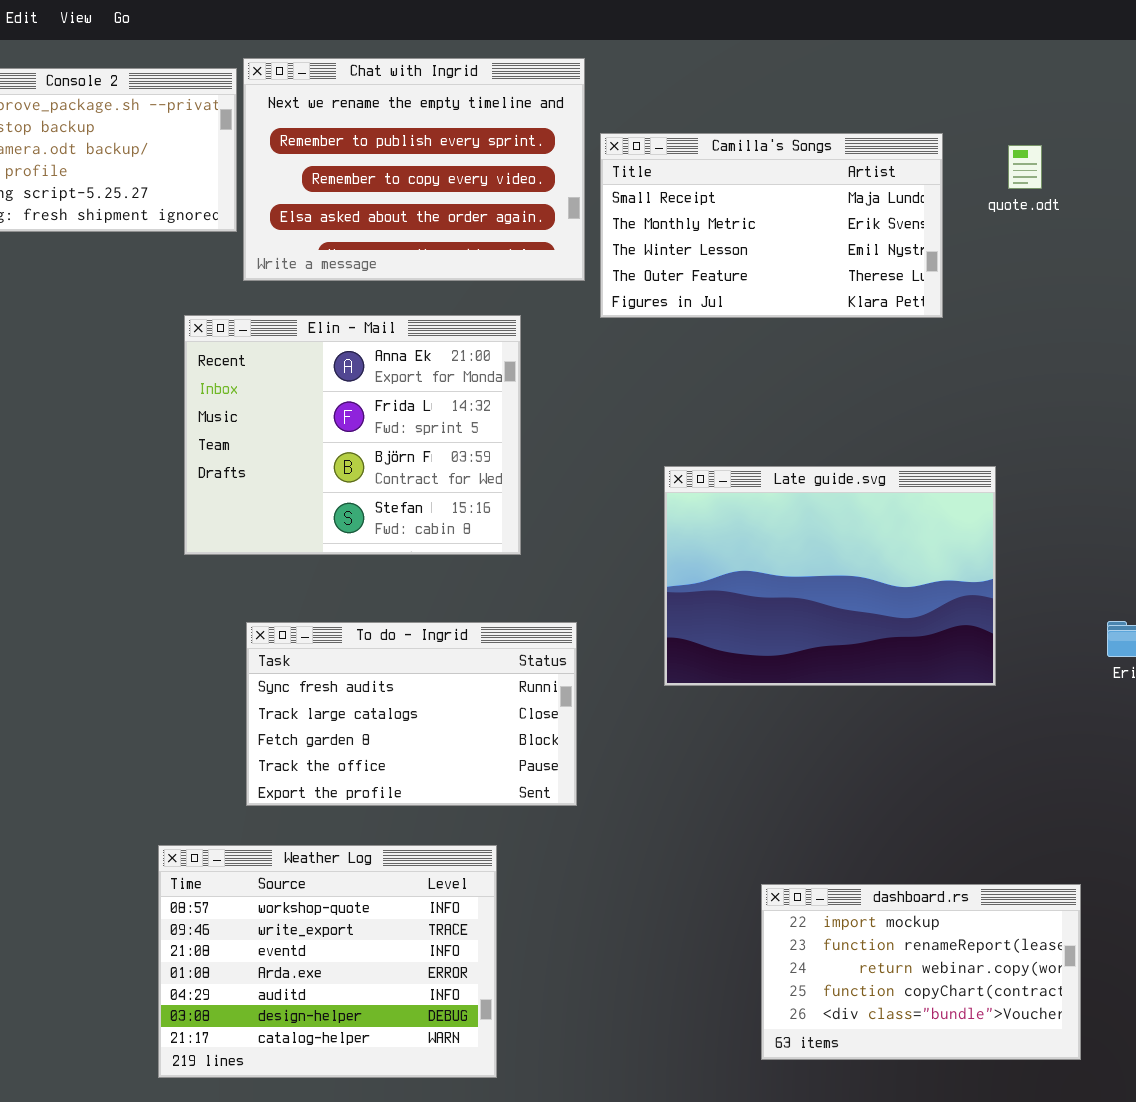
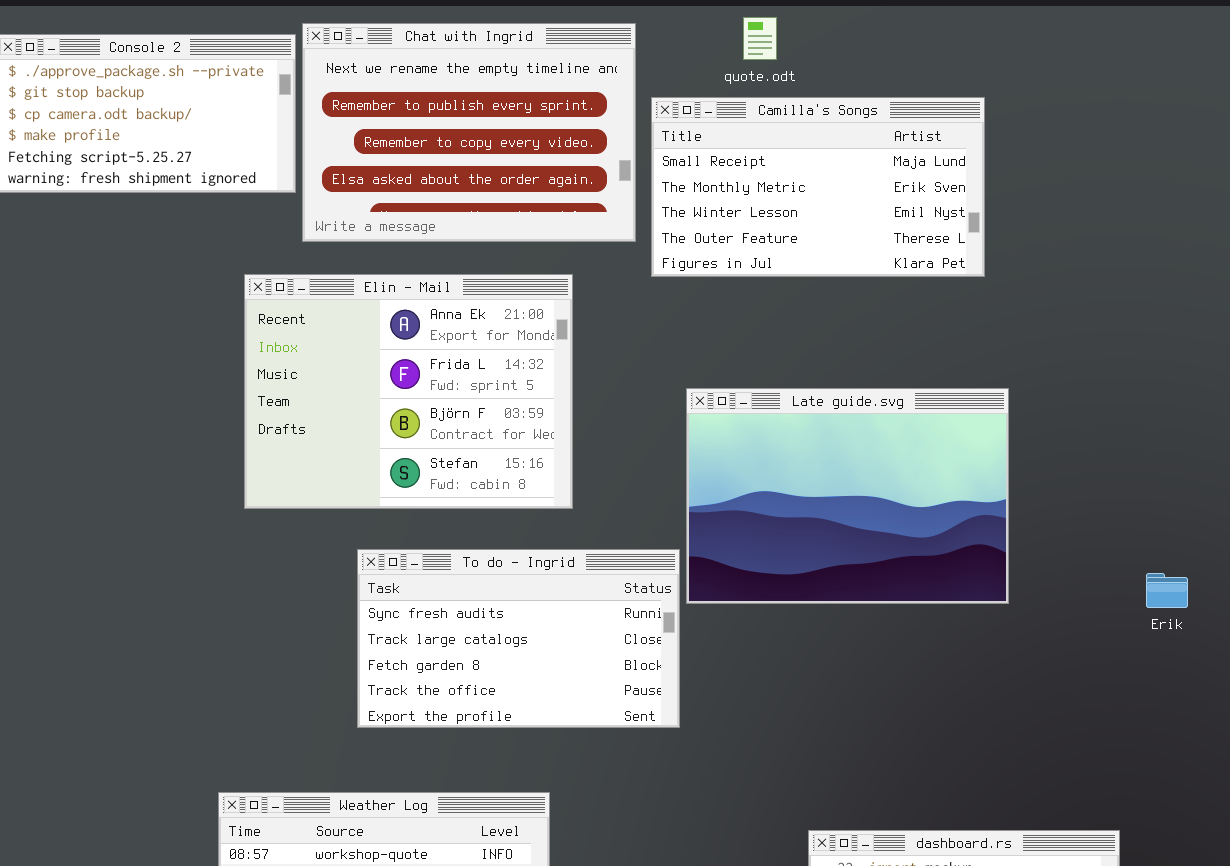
quote.odt: [1008,145,1042,189] -> [743,17,777,60], moved
Late guide.svg: [664,466,996,686] -> [686,388,1009,604], moved
To do - Ingrid: [246,622,577,806] -> [357,549,680,728], moved

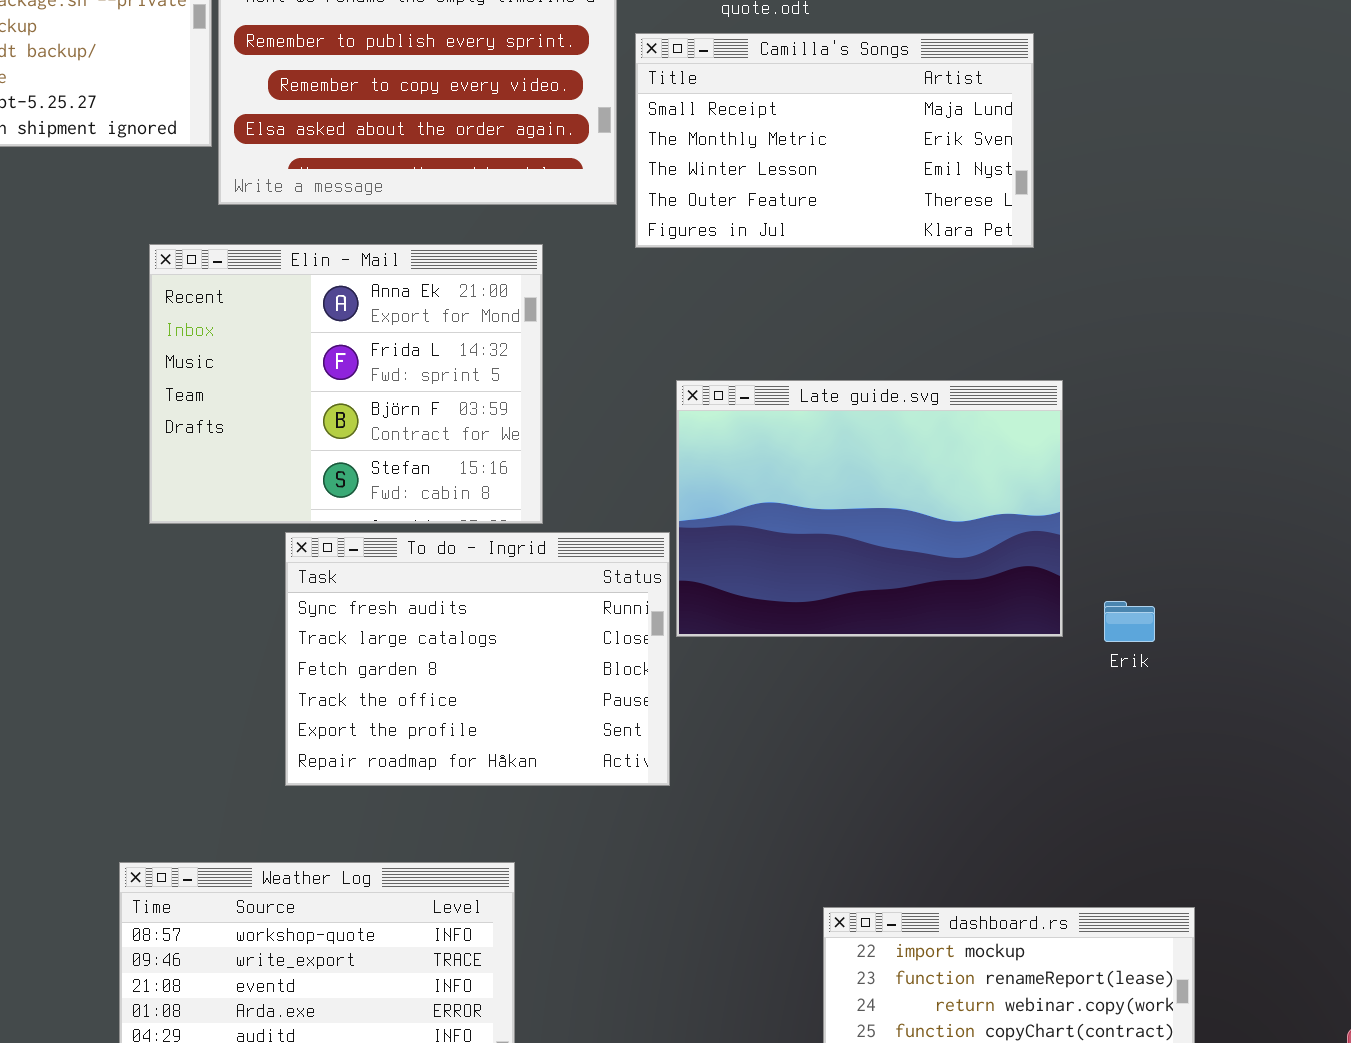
To do - Ingrid: [357,549,680,728] -> [285,532,670,786], resized
Erik: [1146,573,1188,608] -> [1104,601,1155,642], moved

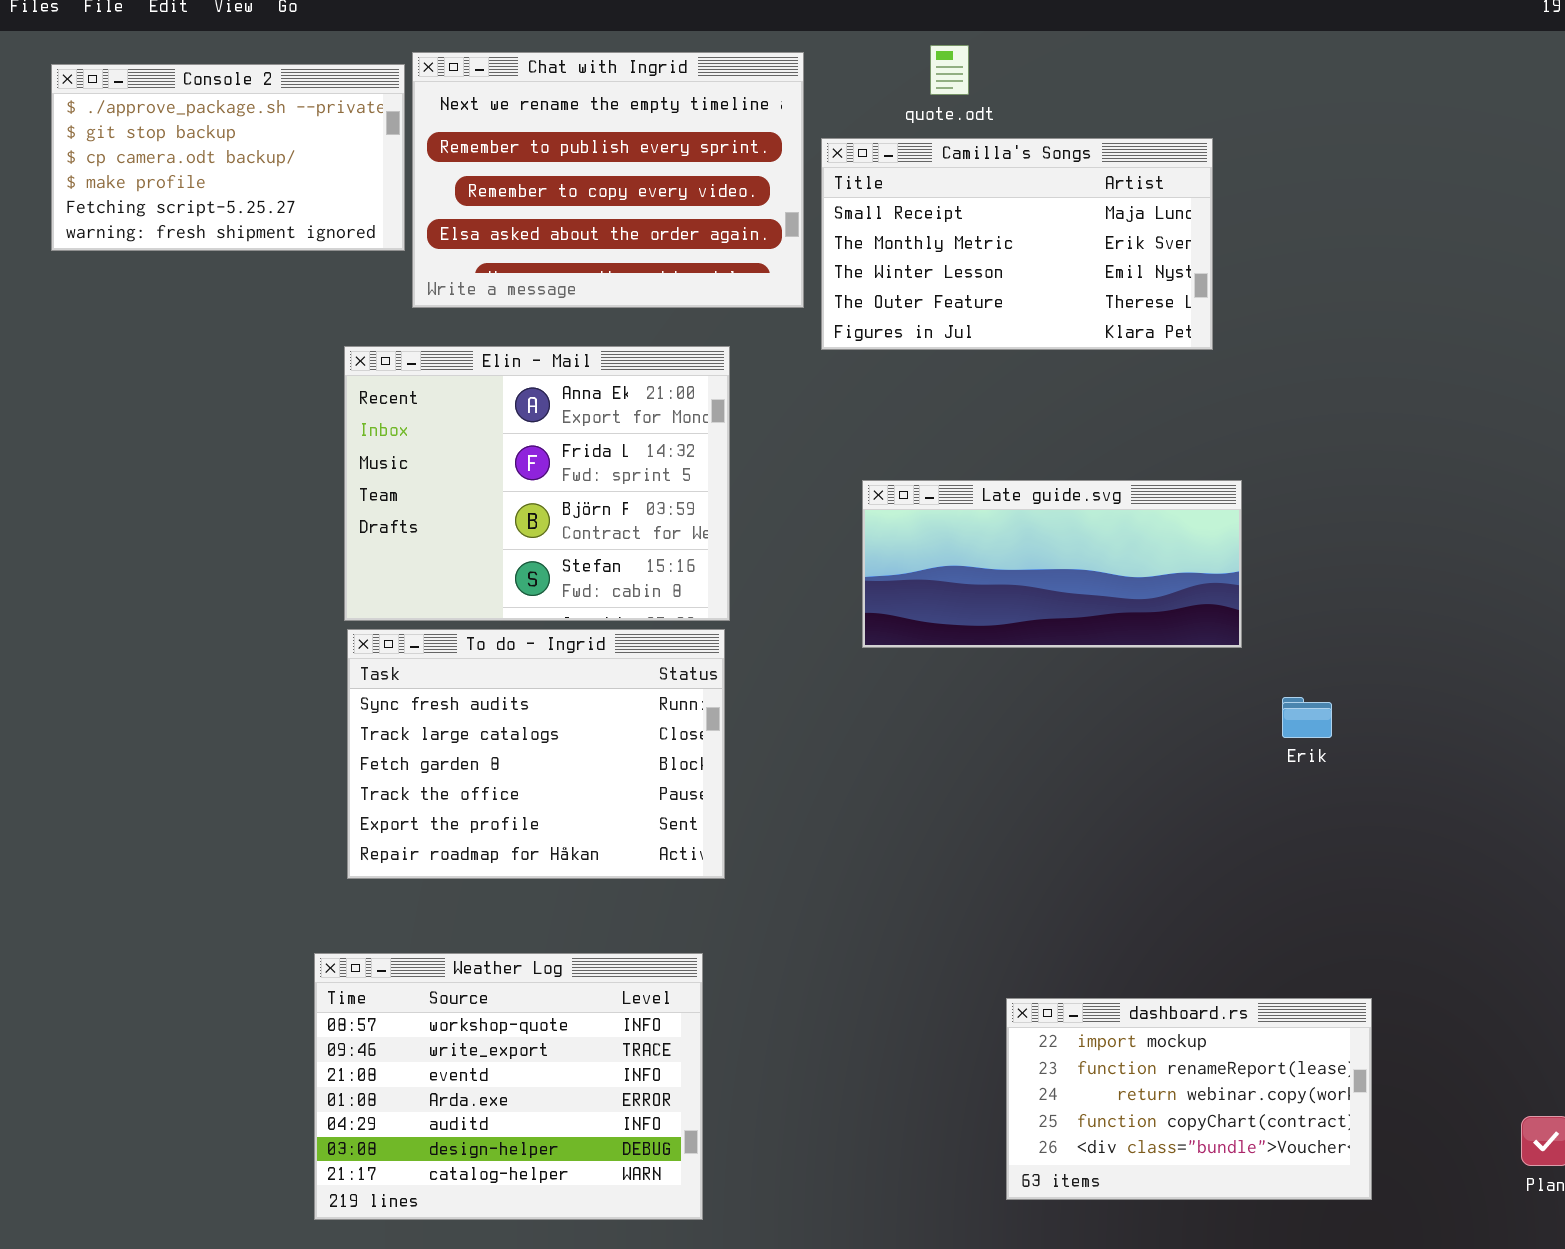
Late guide.svg: [676,380,1063,637] -> [862,480,1242,648], resized
To do - Ingrid: [285,532,670,786] -> [347,629,725,879], moved

